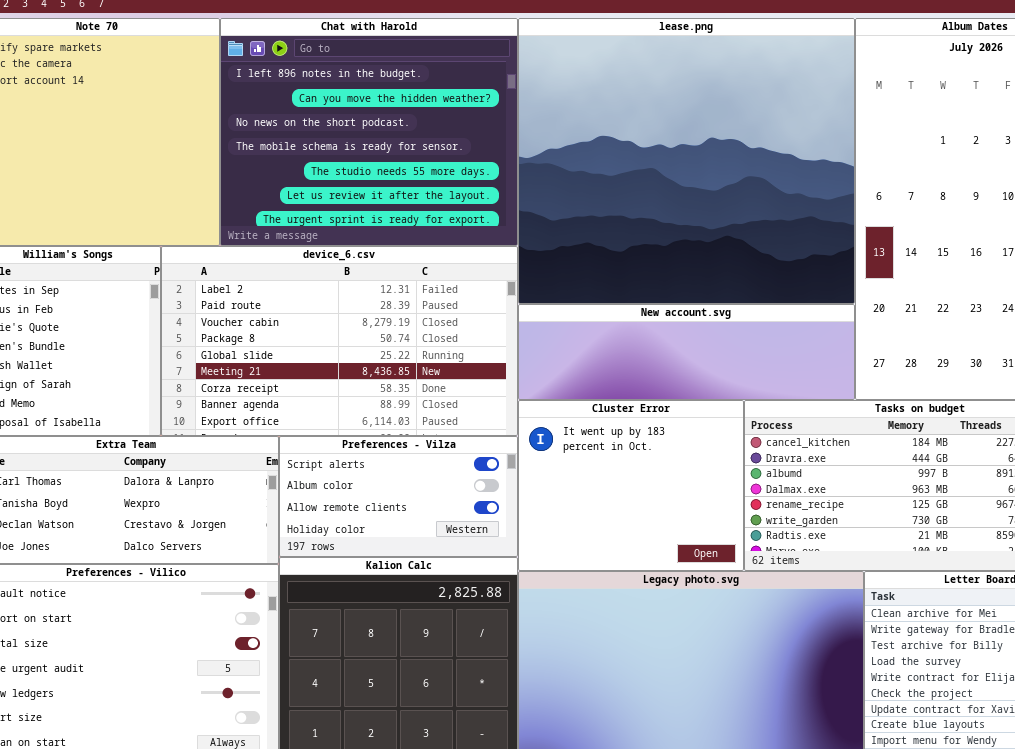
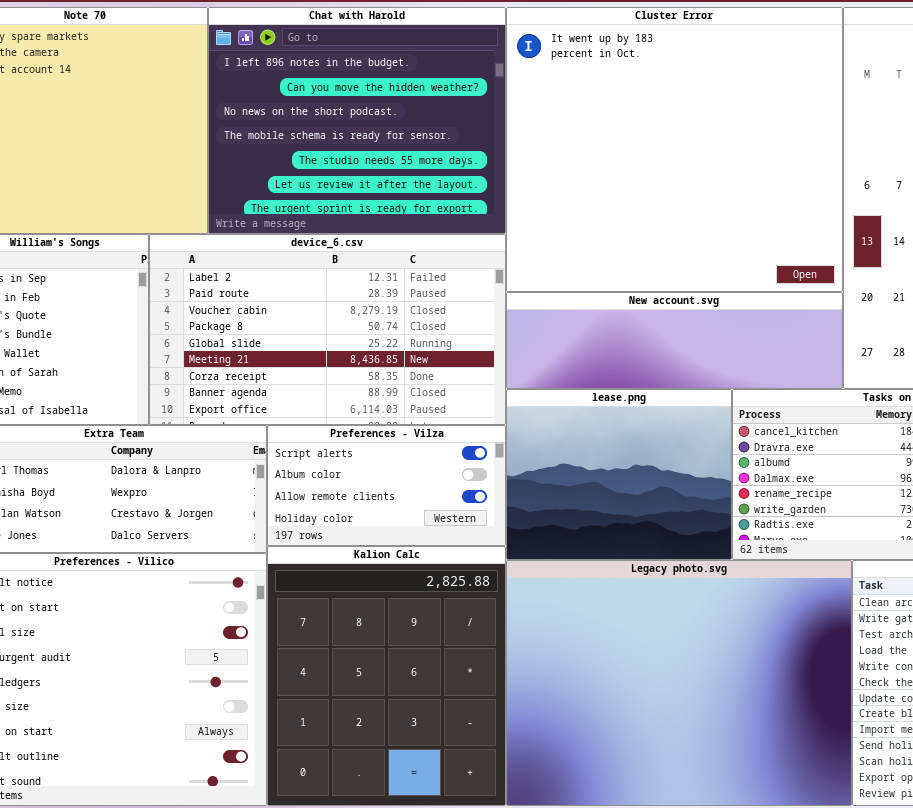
lease.png: [518,18,855,304] -> [506,389,732,560], moved, resized
Cluster Error: [518,400,744,571] -> [506,7,843,292], moved, resized

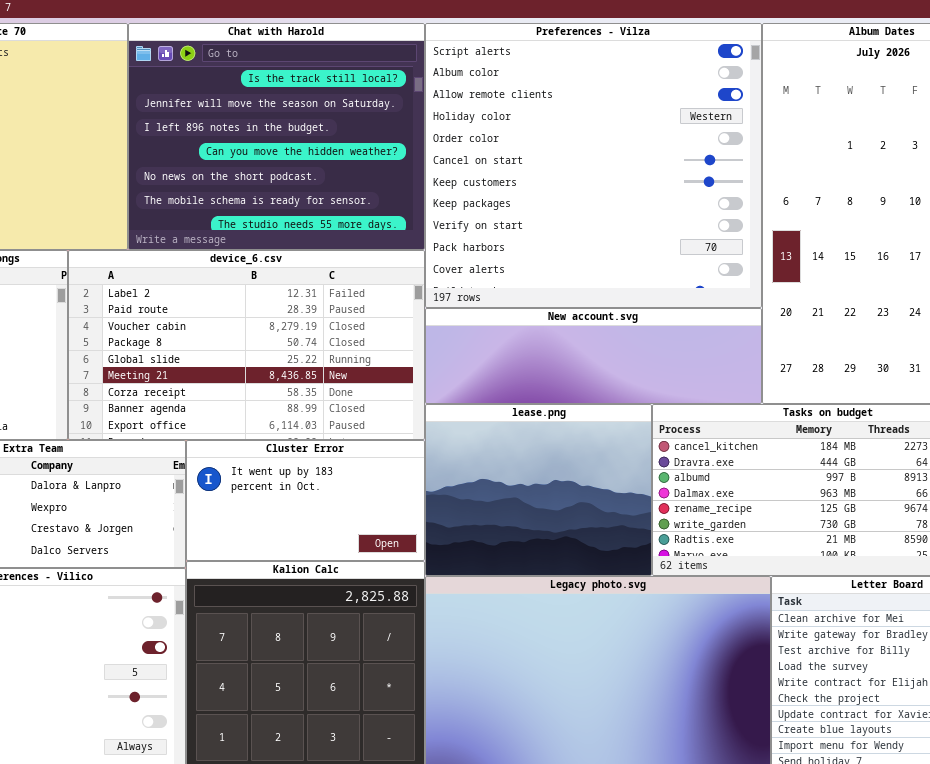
Chat with Harold: [208,7,506,234] -> [128,23,425,250], scrolled up 2 rows
Cluster Error: [506,7,843,292] -> [186,440,425,561], moved, resized
Preferences - Vilza: [267,425,506,546] -> [425,23,762,308], moved, resized

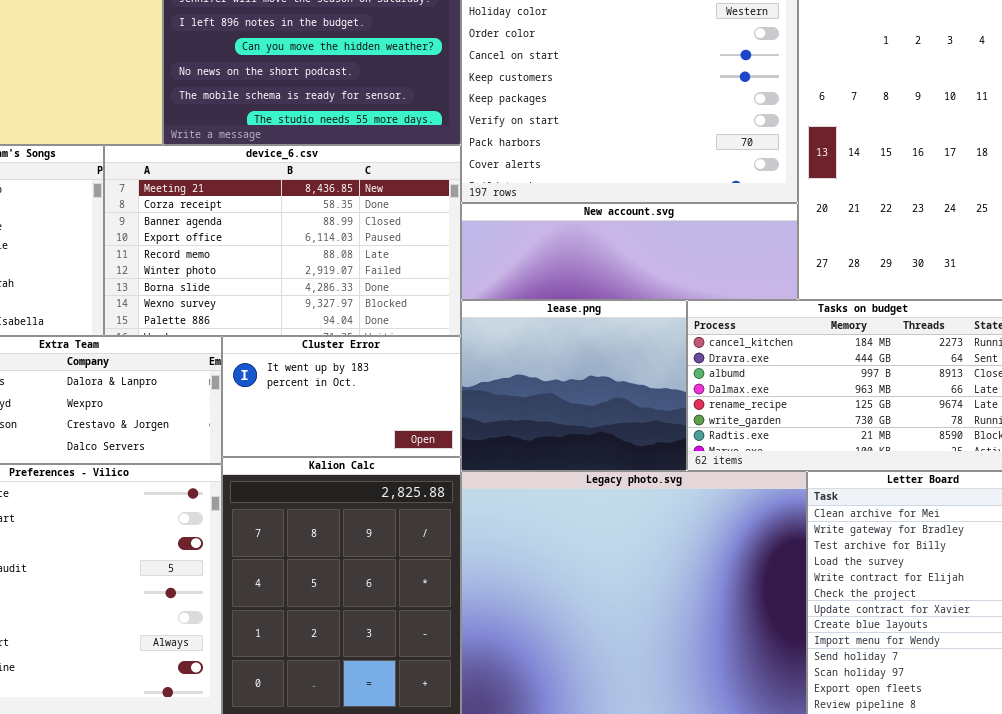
device_6.csv: [68,250,425,440] -> [104,145,461,336], scrolled down 5 rows

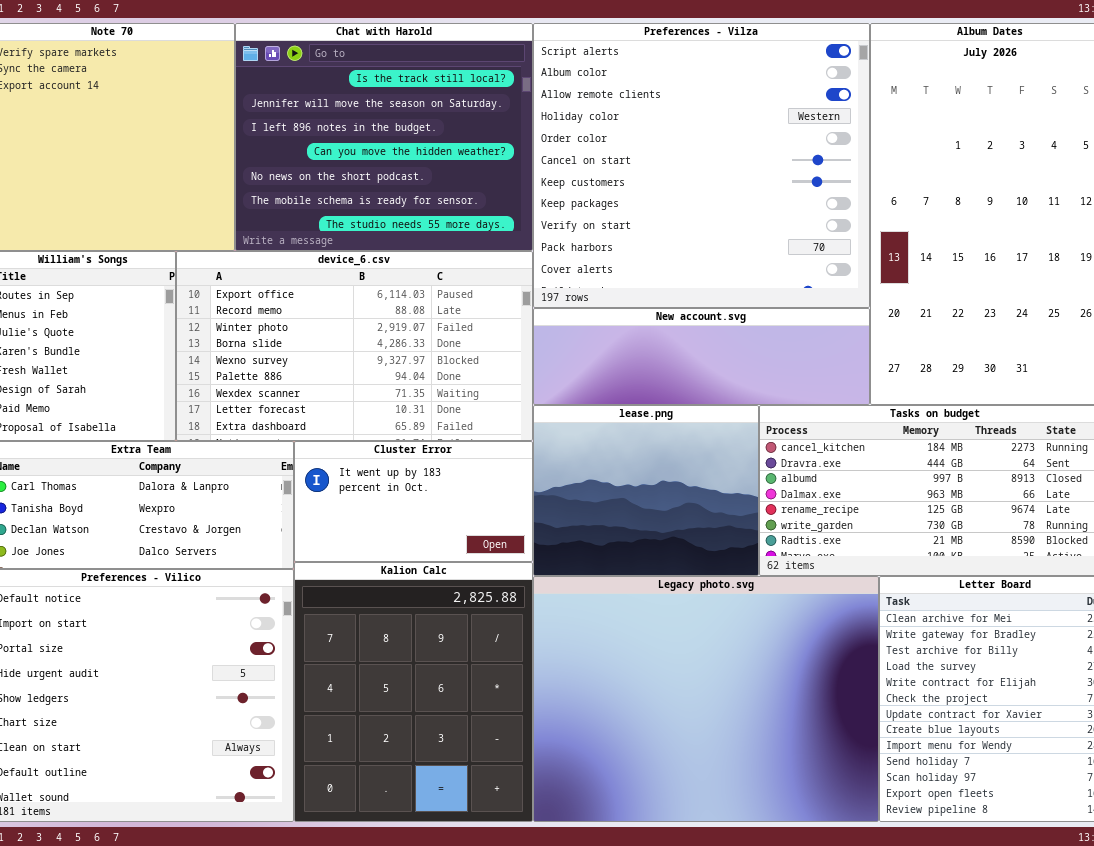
device_6.csv: [104,145,461,336] -> [176,251,533,441], scrolled down 3 rows

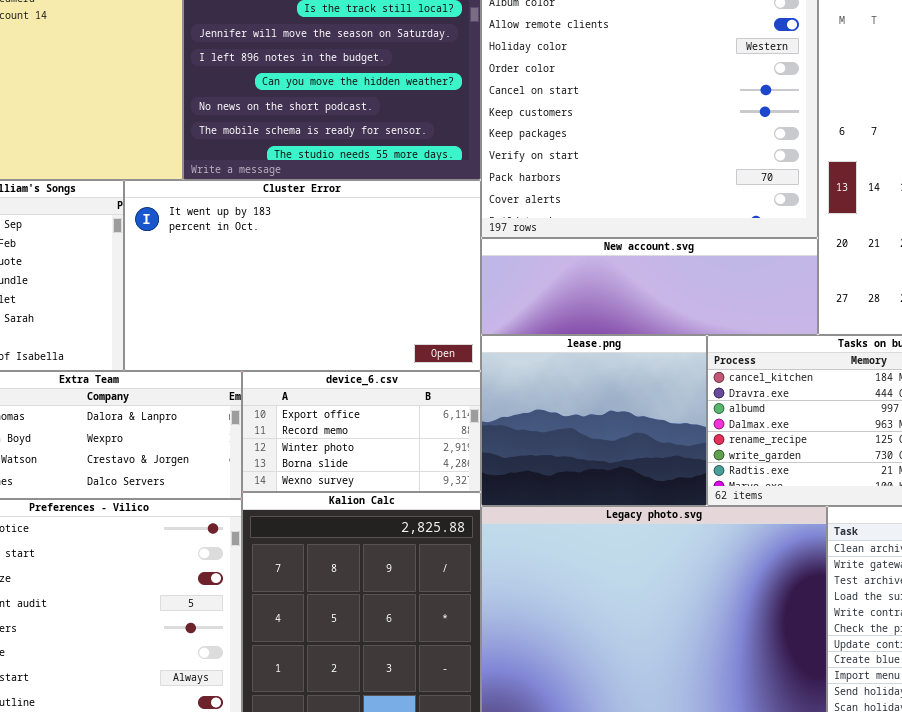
device_6.csv: [176,251,533,441] -> [242,371,481,492], moved, resized
Cluster Error: [294,441,533,562] -> [124,180,481,371], moved, resized

